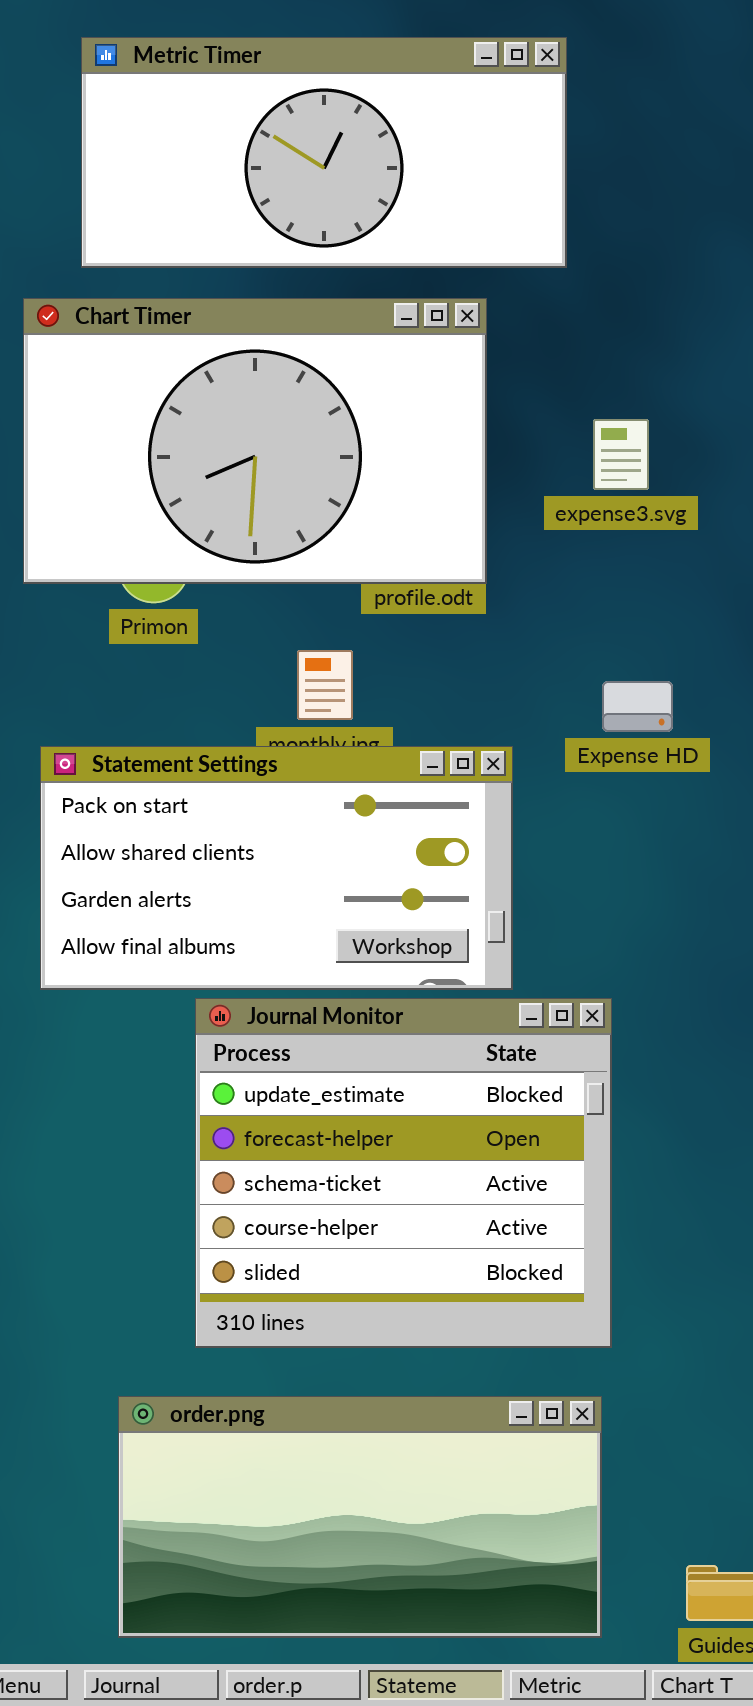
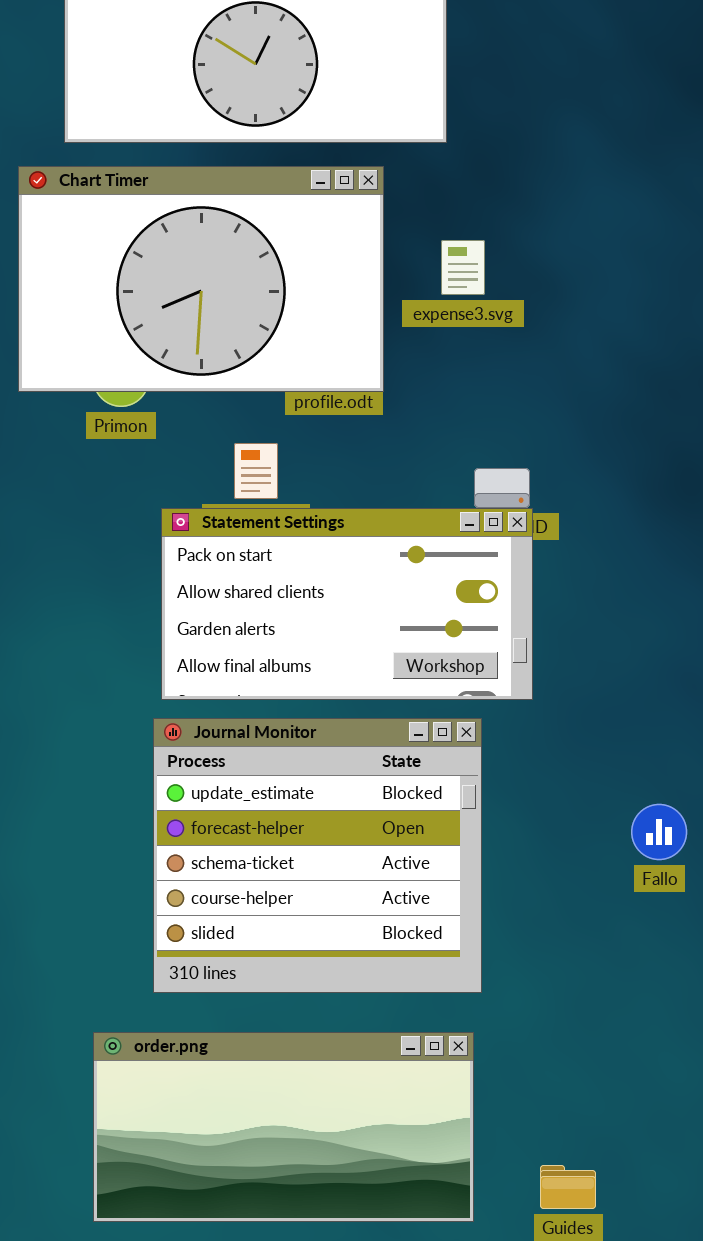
expense3.svg: [593,419,649,490] -> [441,240,485,295], moved
Statement Settings: [40,746,513,990] -> [161,508,533,700], moved

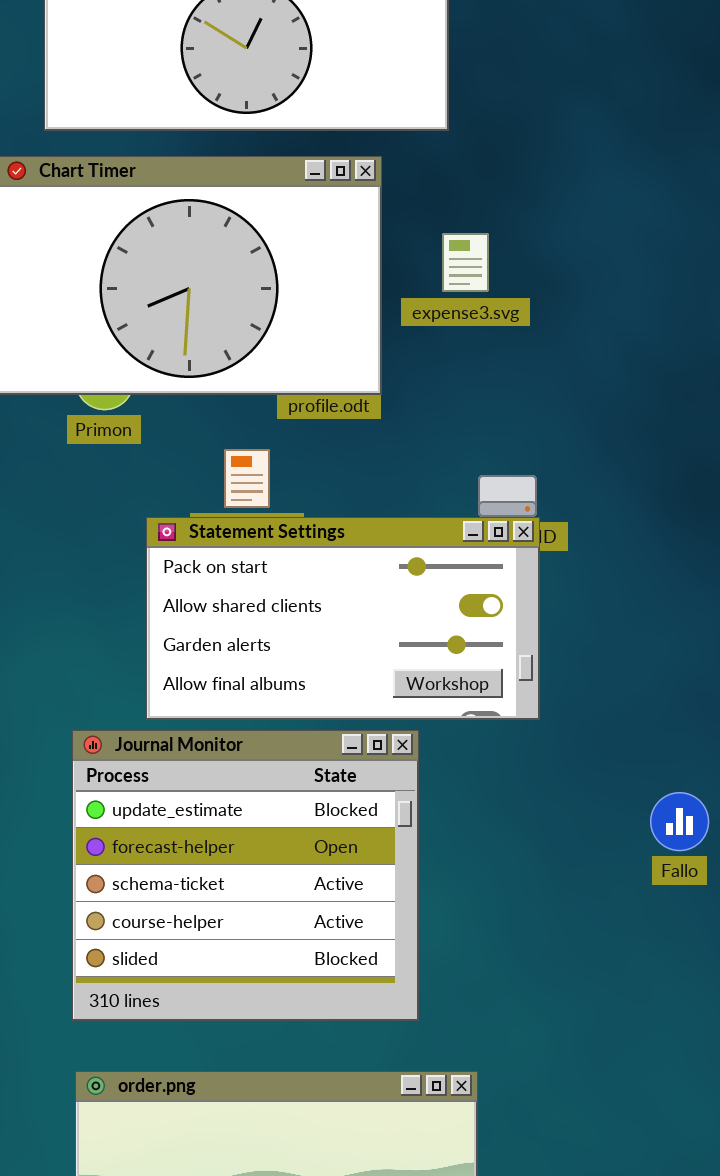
Journal Monitor: [153,718,482,993] -> [72,730,419,1021], moved
Fallo: [631,804,687,860] -> [650,792,709,851], moved

